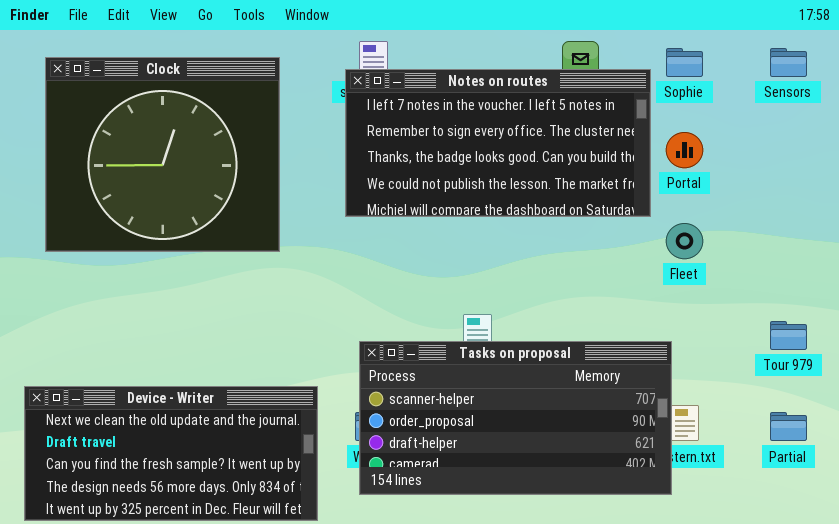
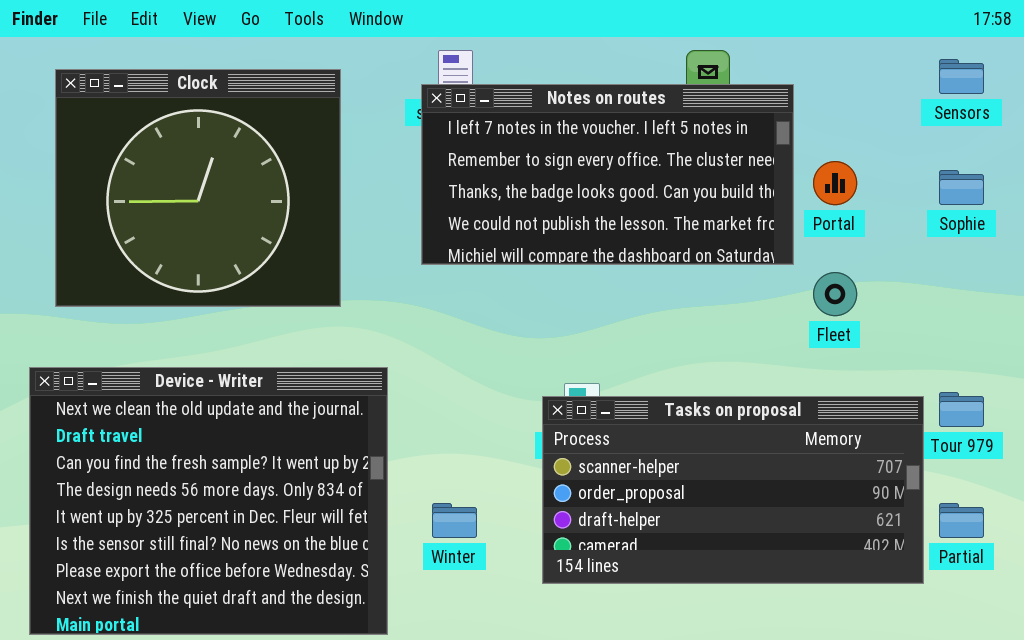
Sophie: [666,48,703,77] -> [939,170,984,205], moved
Tasks on proposal: [359,341,672,495] -> [542,396,924,584], moved
Device - Writer: [24,386,318,521] -> [29,367,388,635], resized

